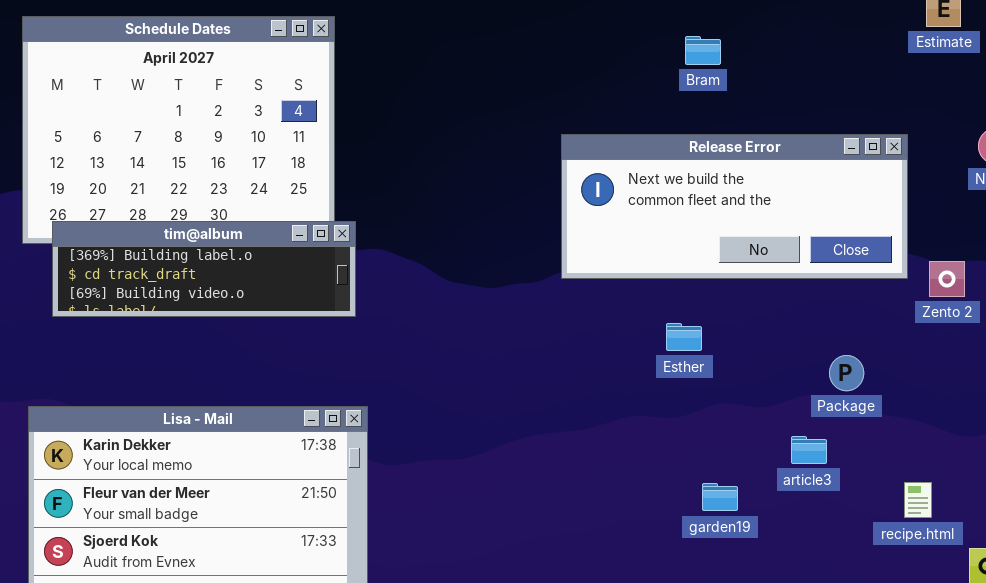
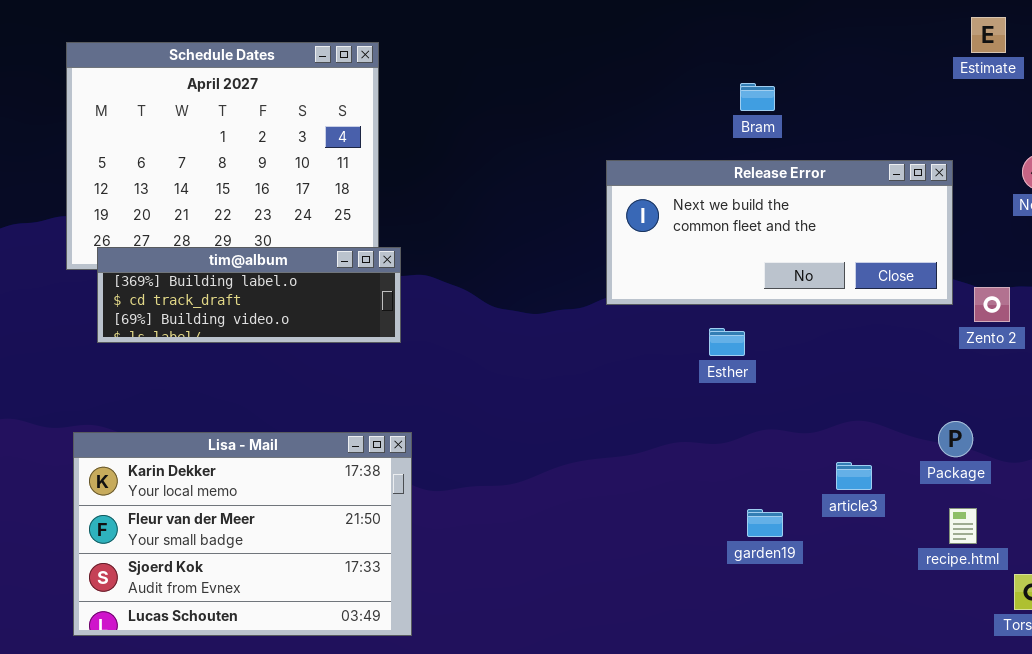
Bram: [685,36,721,65] -> [740,83,775,111], moved
Esther: [666,323,702,351] -> [709,328,745,356], moved
Package: [829,355,864,391] -> [938,421,973,457], moved

